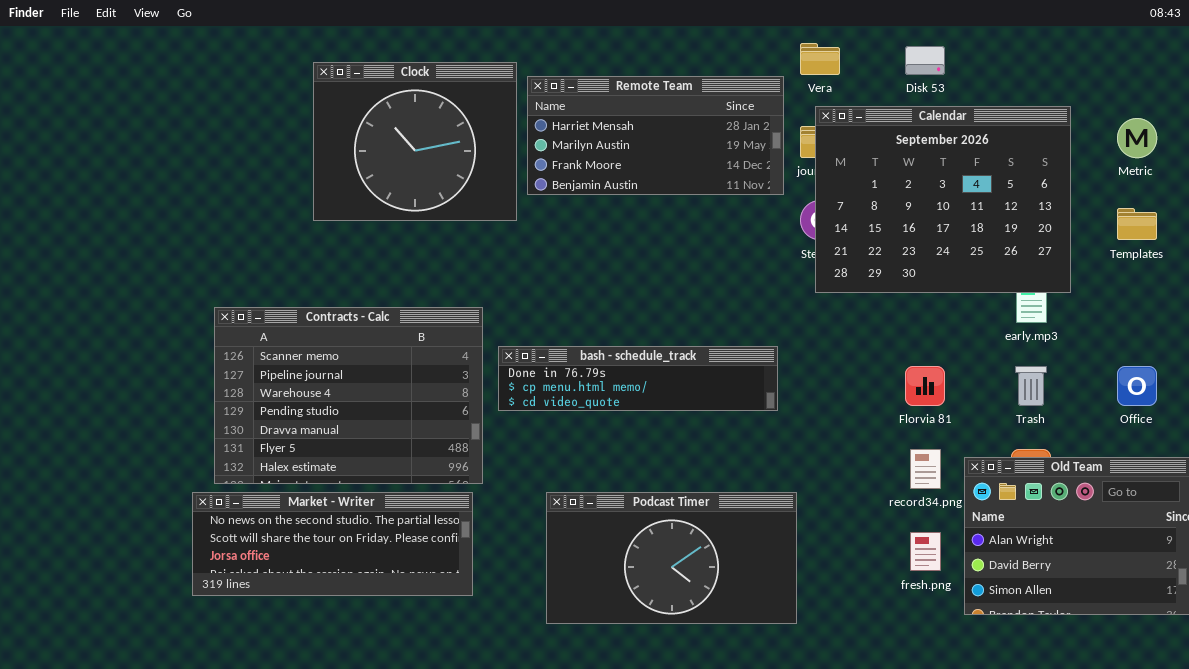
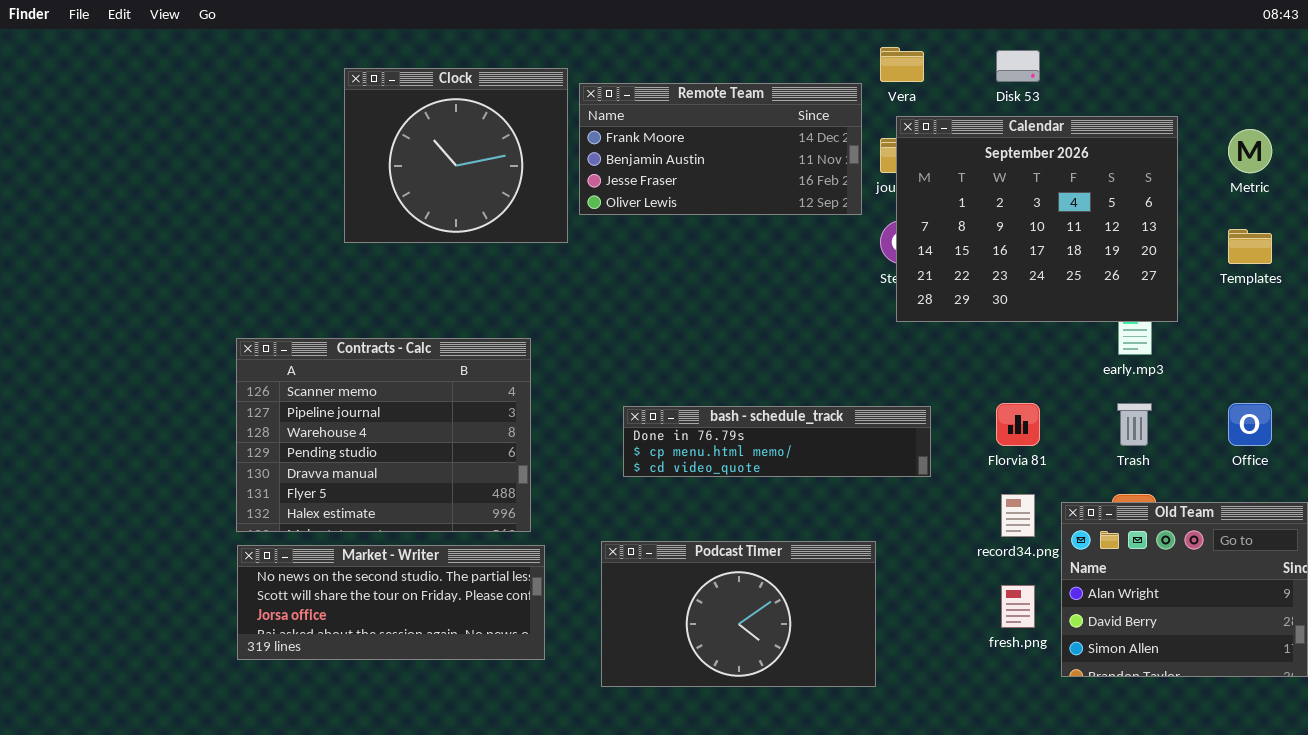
Remote Team: [527,76,784,195] -> [579,83,862,215], scrolled down 2 rows
bash - schedule_track: [498,346,778,411] -> [623,406,931,477], moved
Market - Writer: [192,492,473,596] -> [237,545,545,660], moved

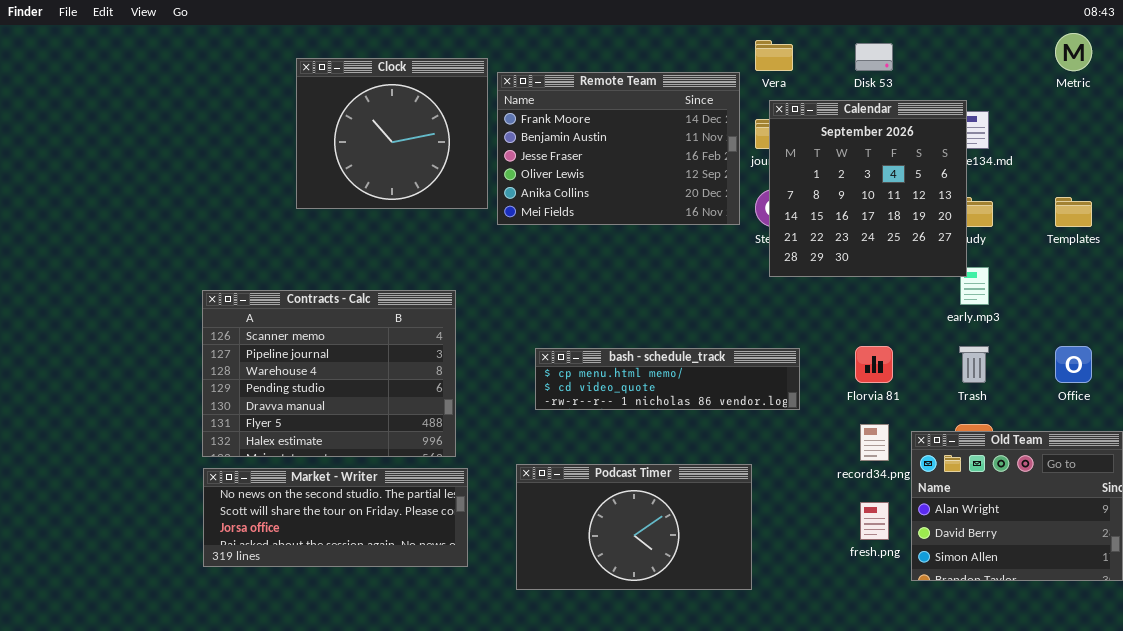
Remote Team: [579,83,862,215] -> [497,72,740,225], resized
Calendar: [896,116,1178,322] -> [769,100,967,277], resized
Metric: [1228,129,1272,173] -> [1055,33,1092,71], moved
bash - schedule_track: [623,406,931,477] -> [535,348,800,410], scrolled down 1 row

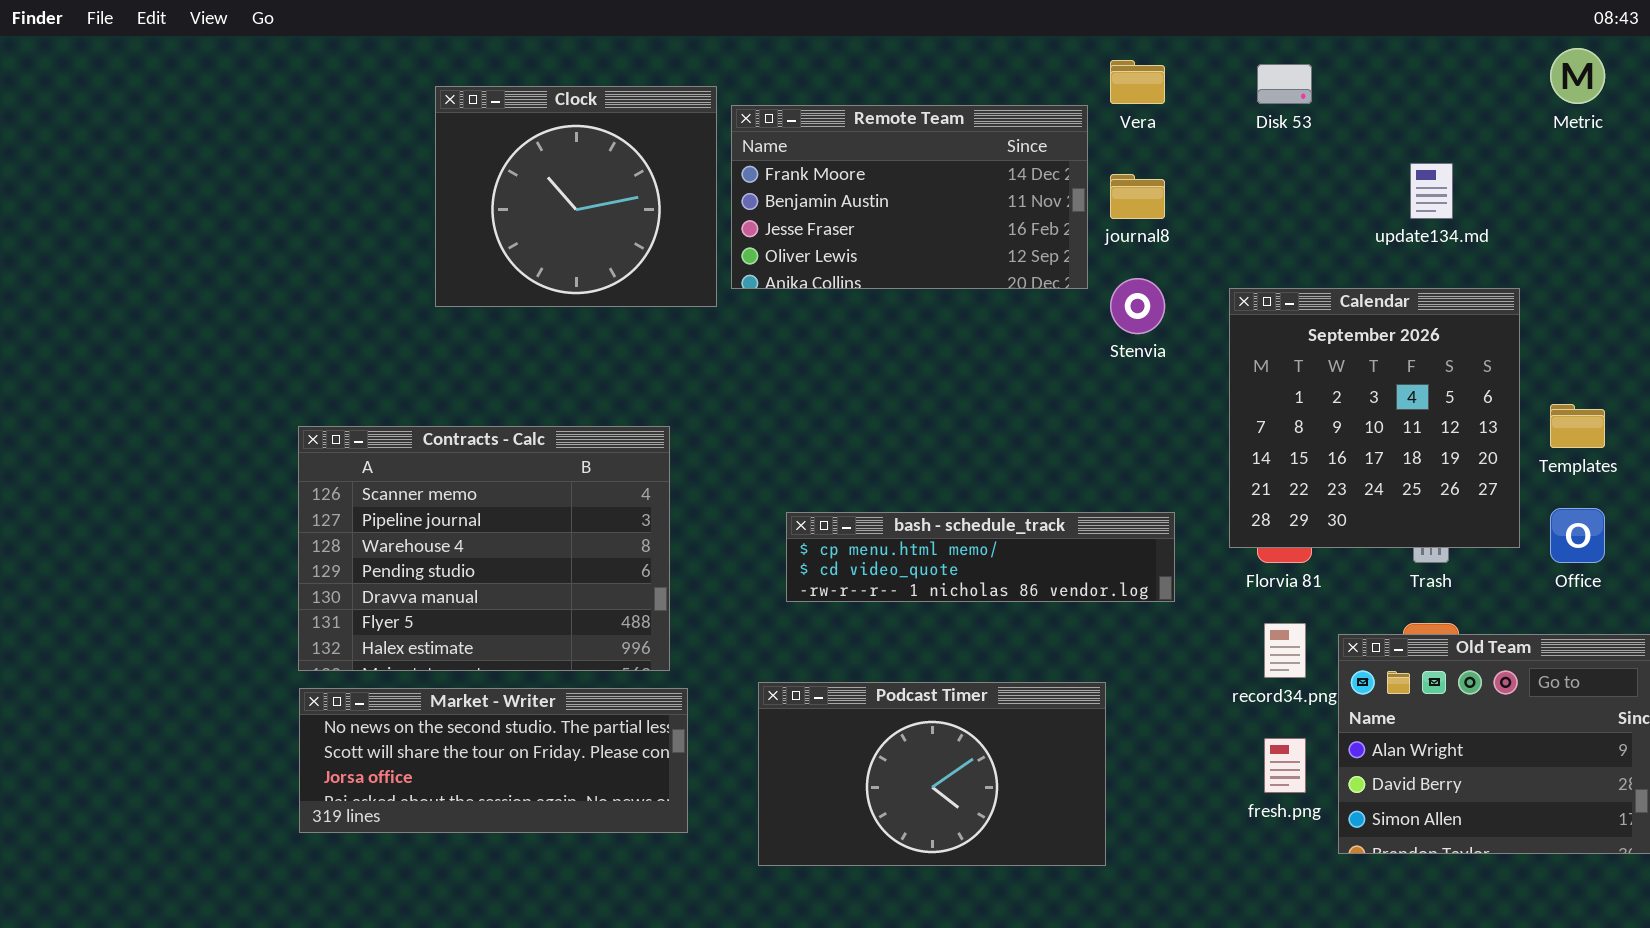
Remote Team: [497,72,740,225] -> [731,105,1088,289], resized
Calendar: [769,100,967,277] -> [1229,288,1520,548], moved
Templates: [1055,197,1092,227] -> [1550,404,1605,448], moved

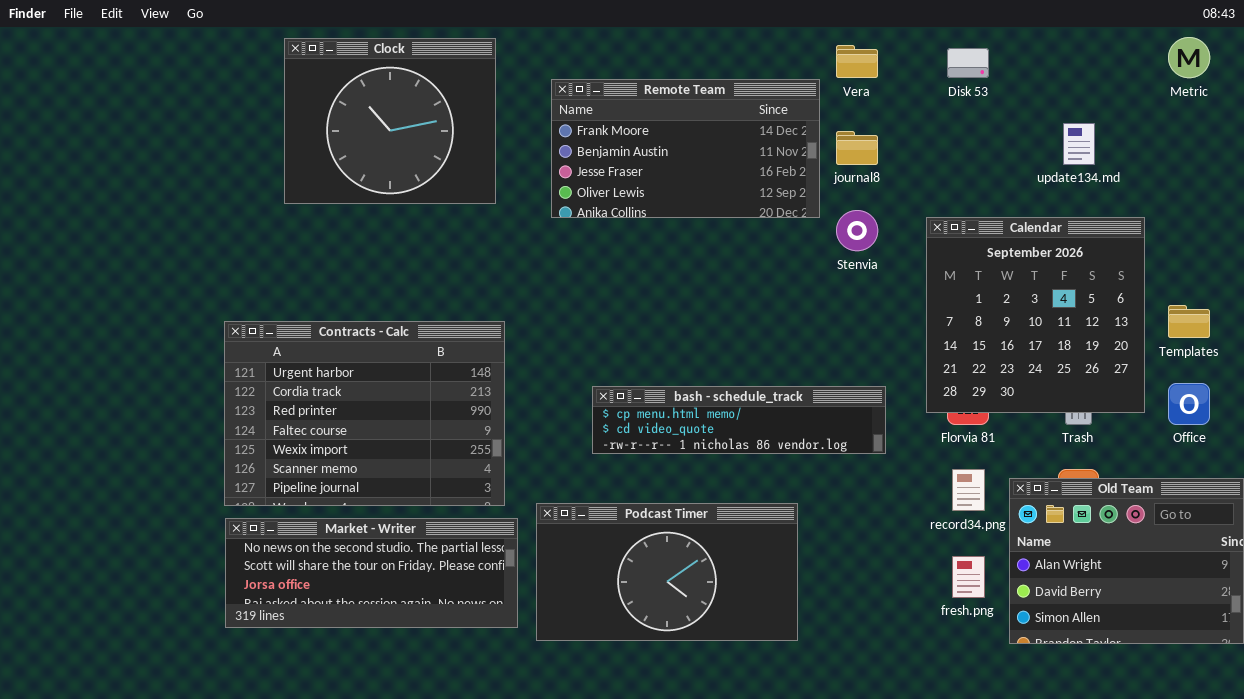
Clock: [435,86,717,307] -> [284,38,496,204], moved
Contracts - Calc: [298,426,670,671] -> [224,321,505,506], scrolled up 5 rows
Podcast Timer: [758,682,1106,866] -> [536,503,798,641], moved

